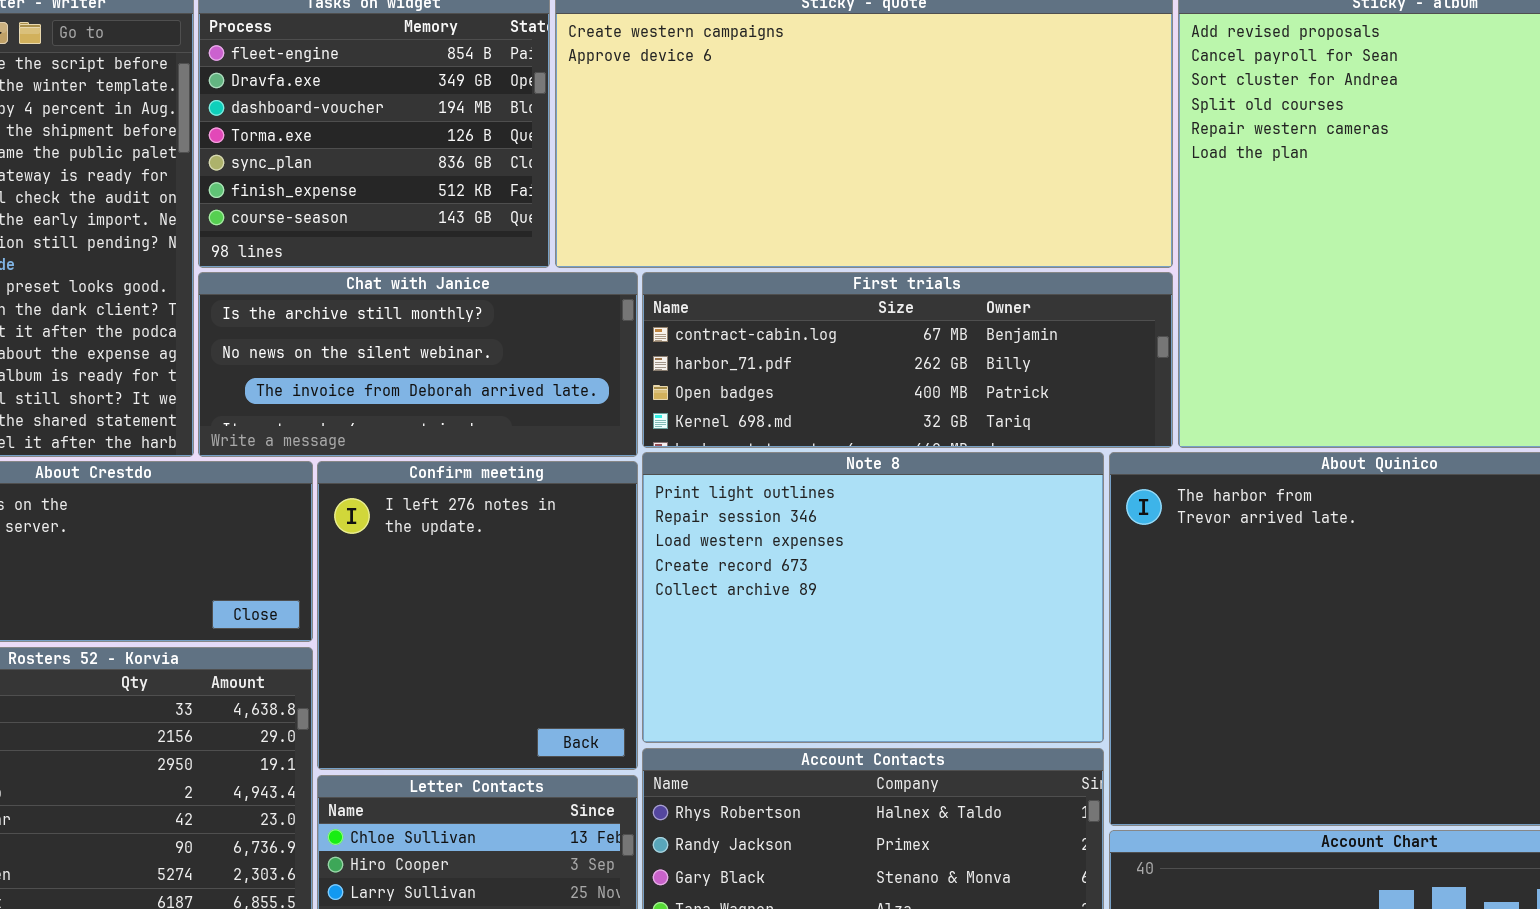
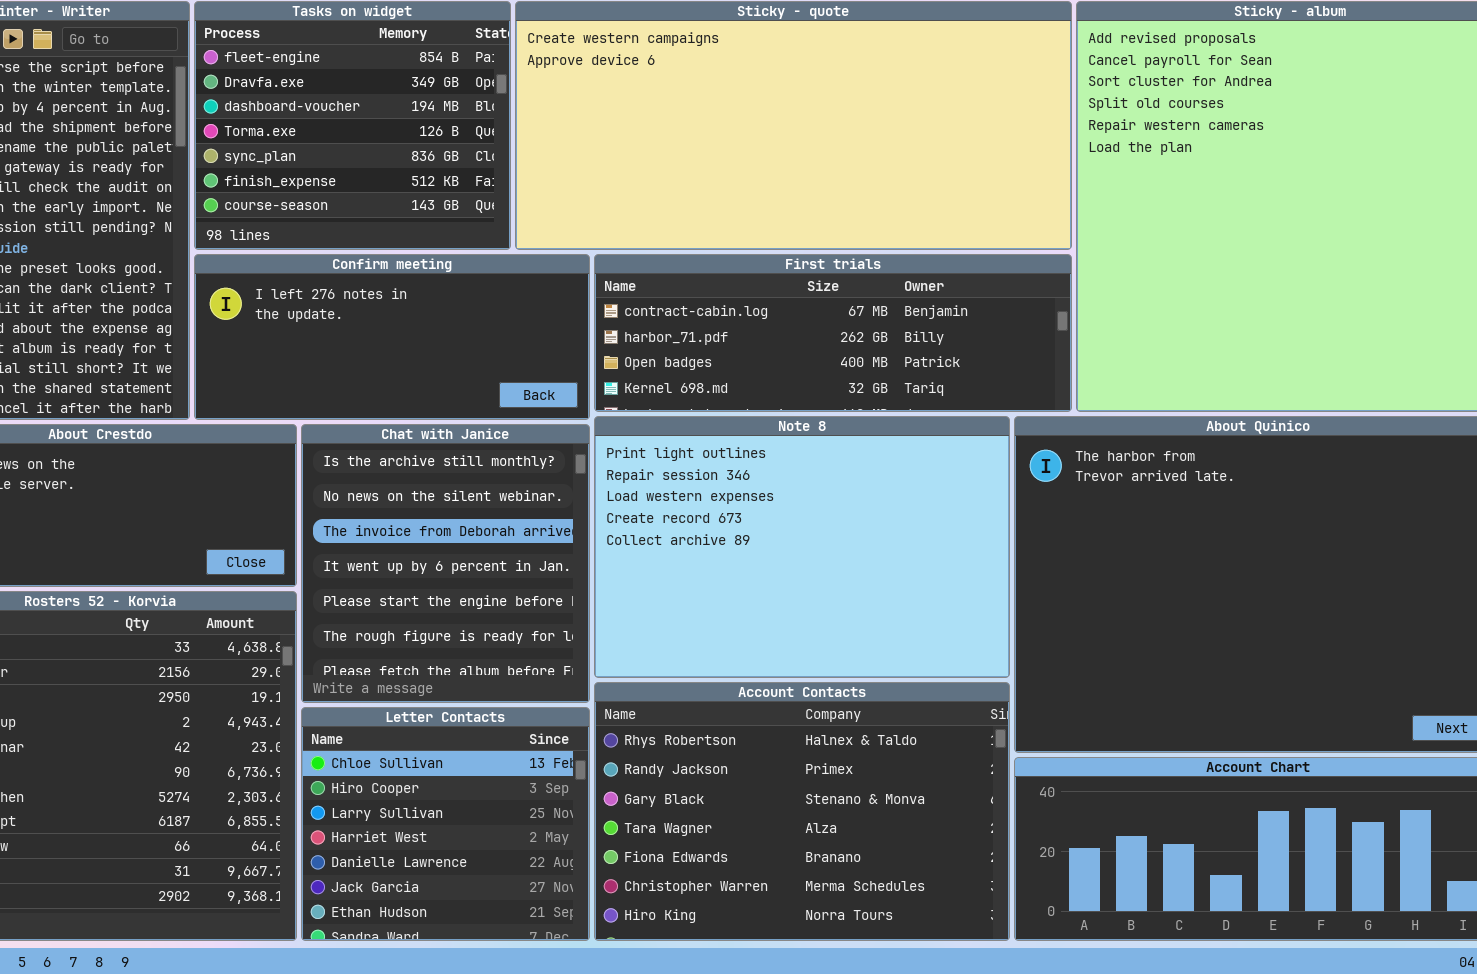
Chat with Janice: [198,272,638,457] -> [301,424,590,703], moved, resized
Confirm meeting: [317,461,638,770] -> [194,254,590,420], moved, resized

